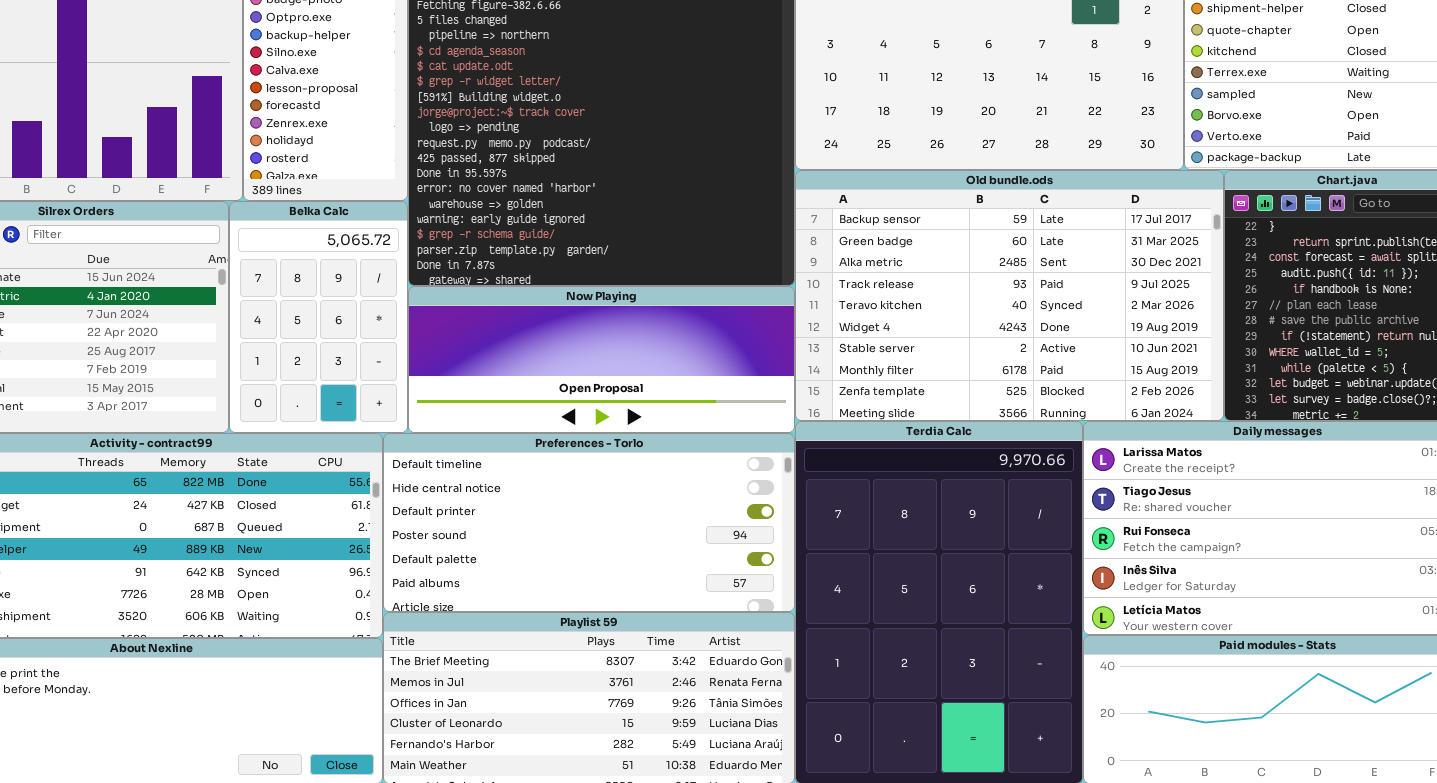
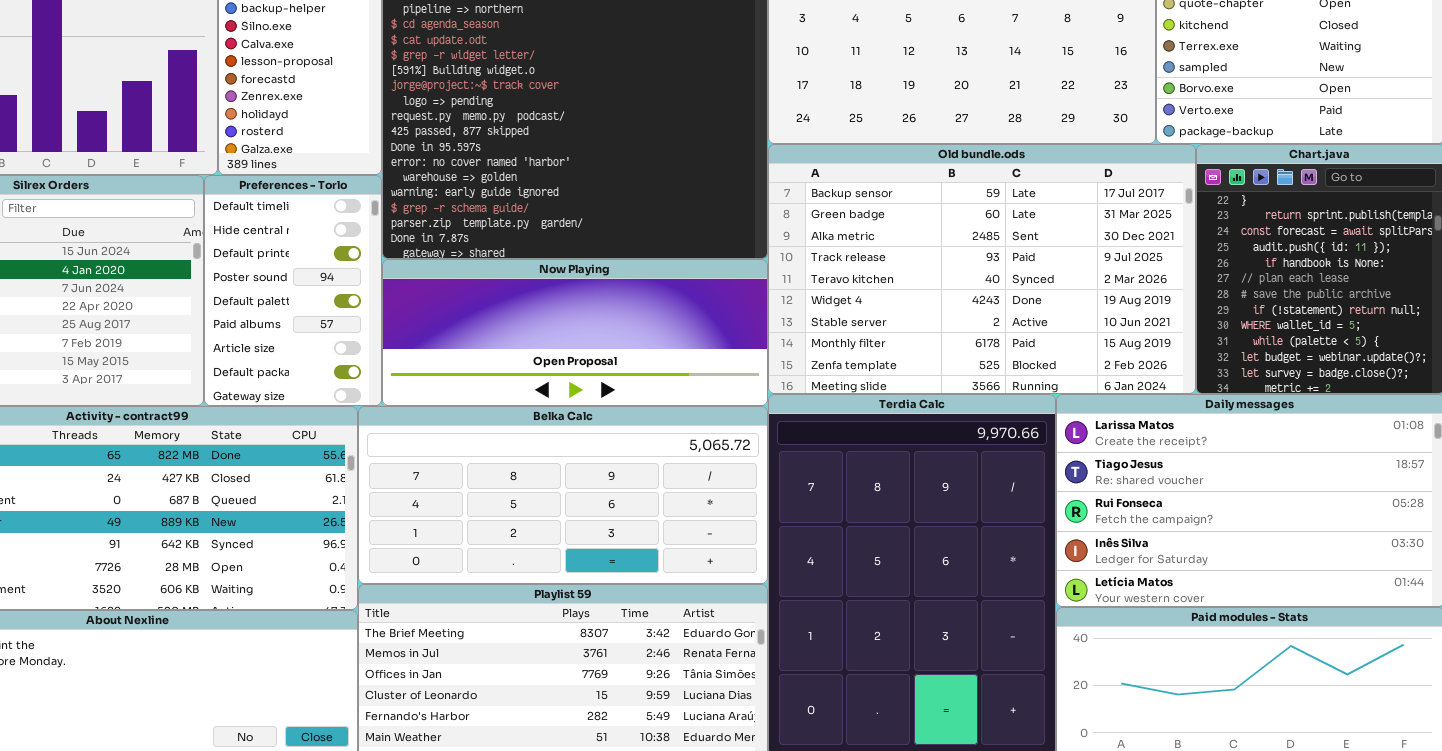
Belka Calc: [229,201,408,433] -> [358,406,768,584], moved, resized
Preferences - Torlo: [383,433,795,612] -> [204,175,382,406], moved, resized

